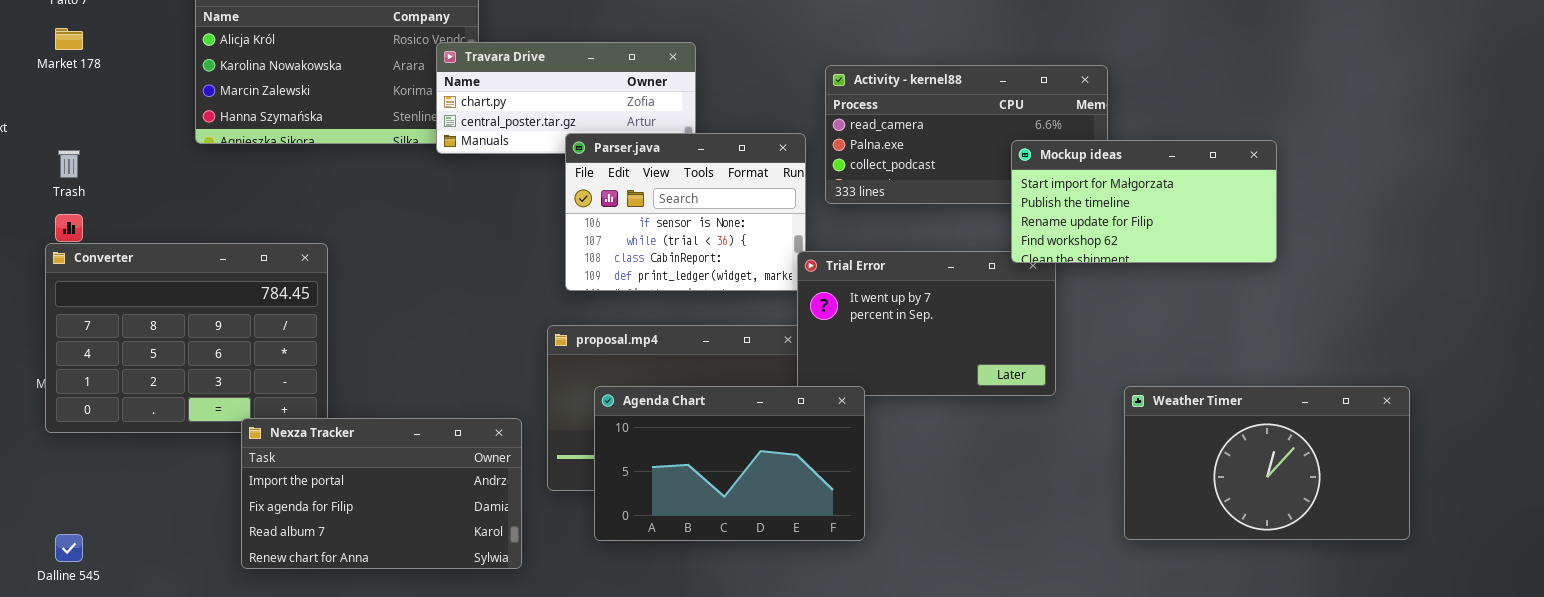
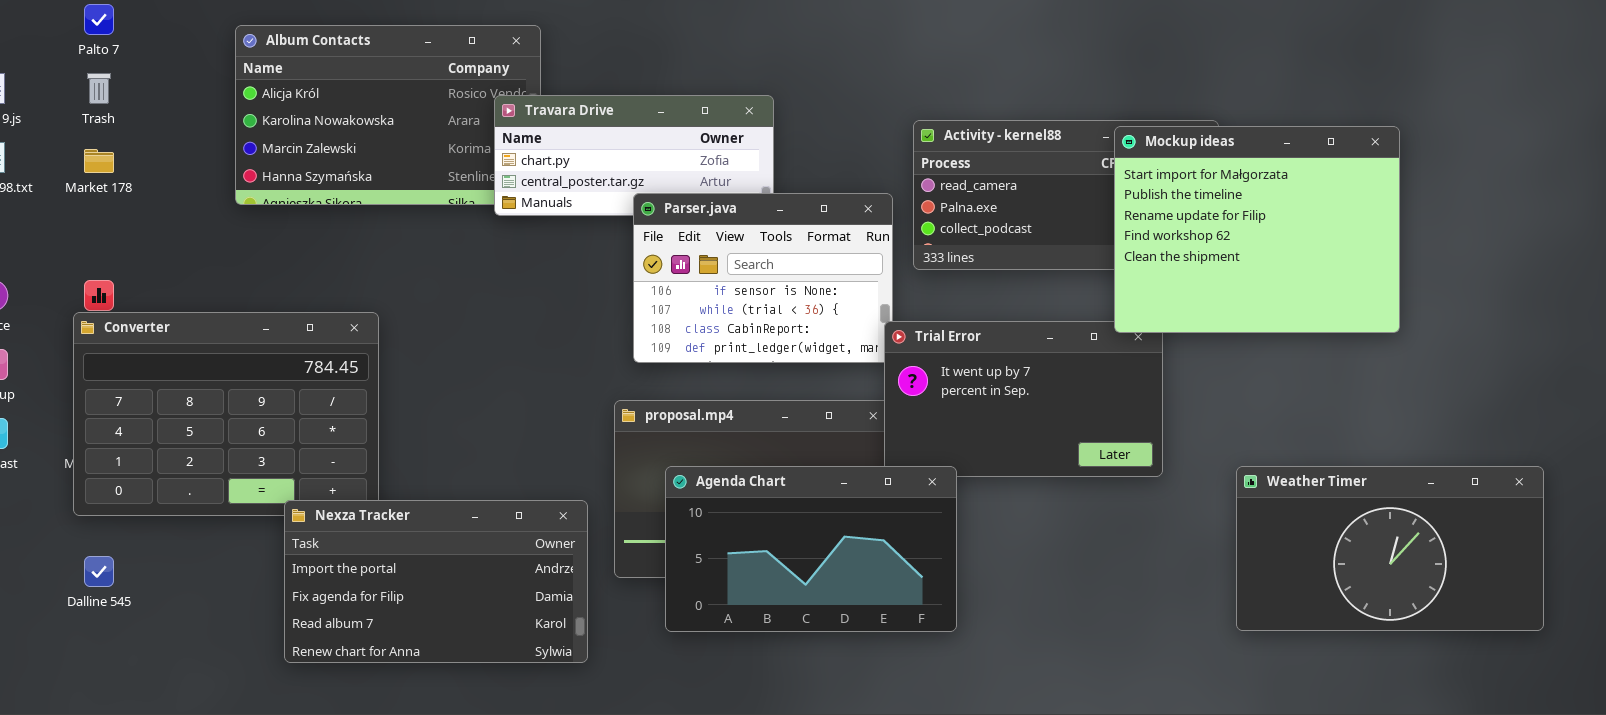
Market 178: [55,28,83,50] -> [84,149,114,173], moved
Mockup ideas: [1011,140,1277,263] -> [1114,126,1400,333], resized
Trash: [58,150,80,178] -> [87,73,111,104], moved
Dalline 545: [55,534,83,562] -> [84,556,114,587], moved

